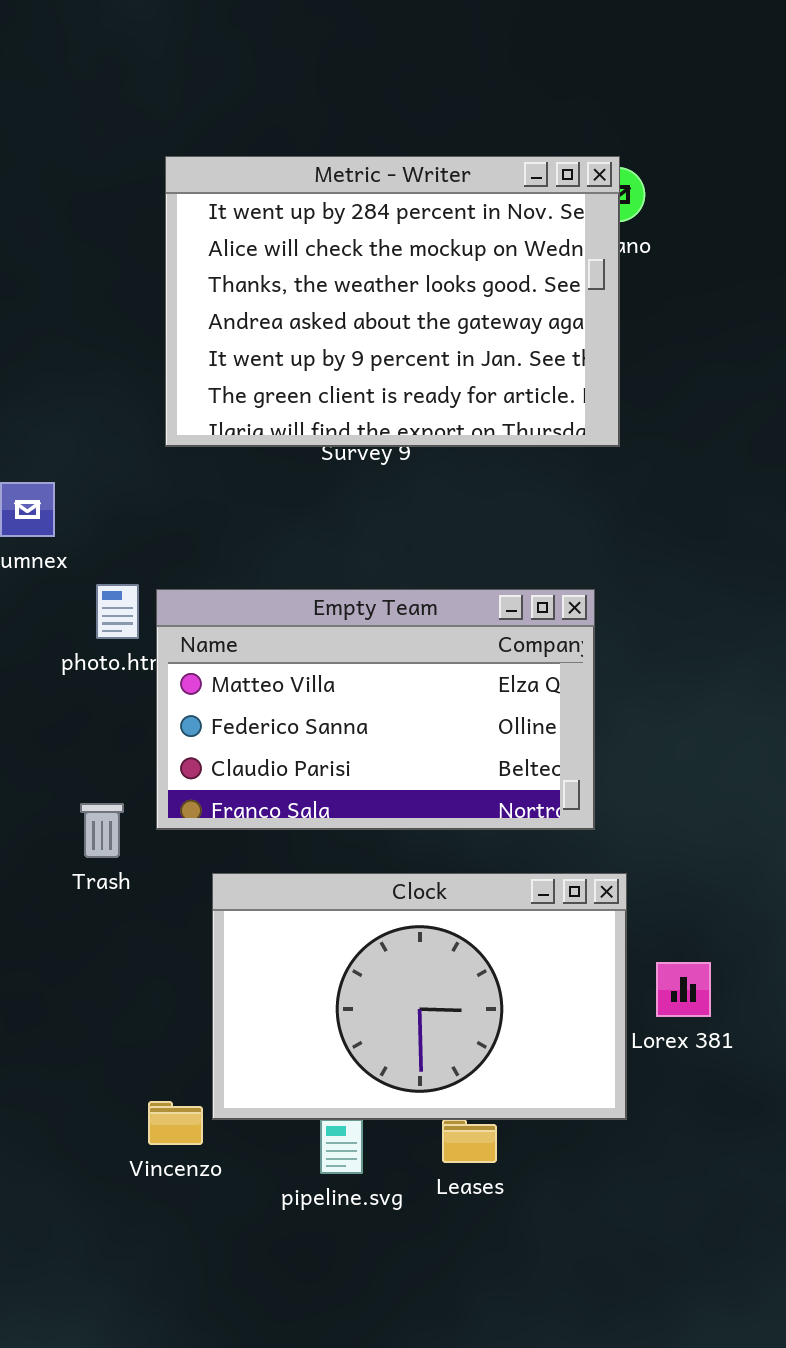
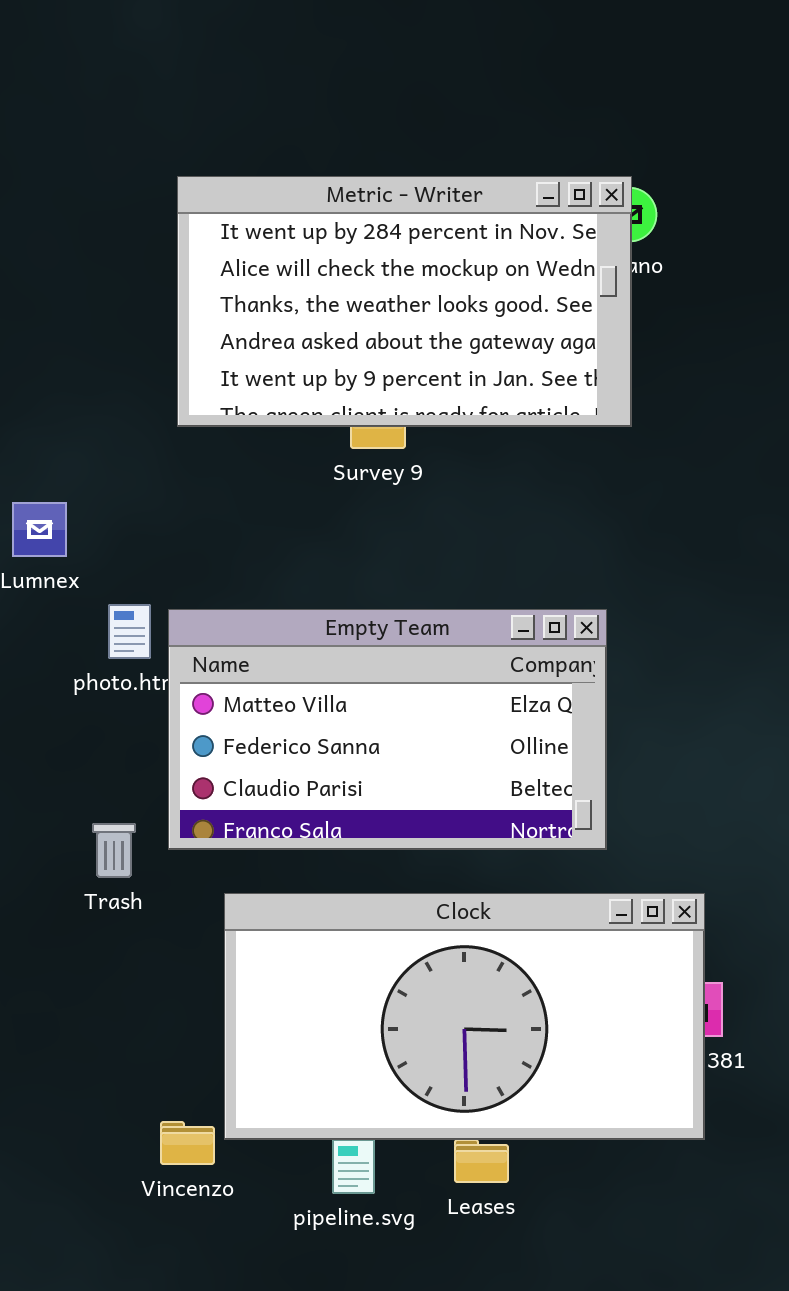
Metric - Writer: [165,156,620,447] -> [177,176,632,427], resized
Clock: [212,873,627,1120] -> [224,893,705,1140], resized

